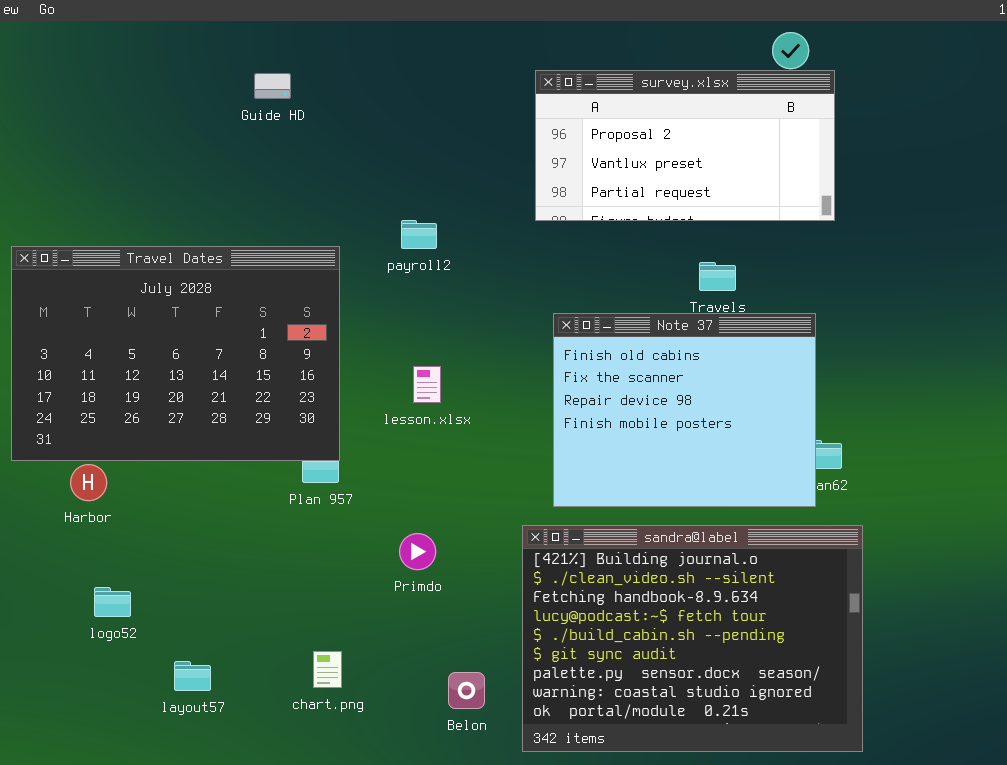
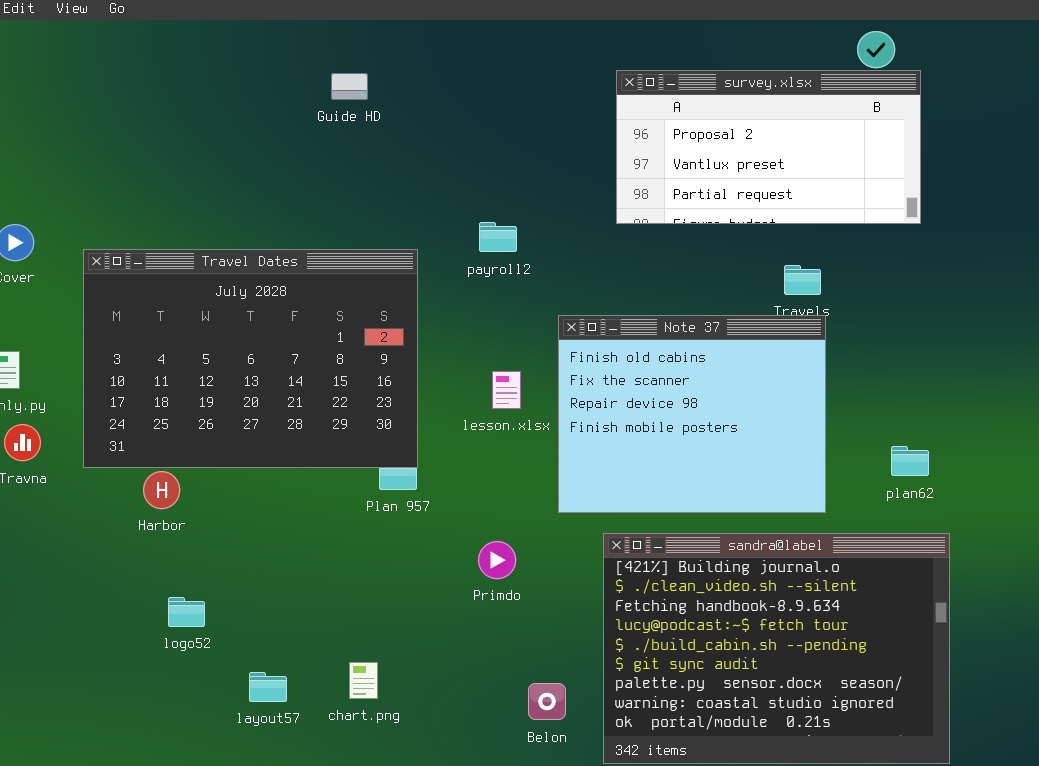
Note 37: [553,313,816,507] -> [558,315,826,513], moved
chart.png: [313,651,342,688] -> [349,662,378,699], moved

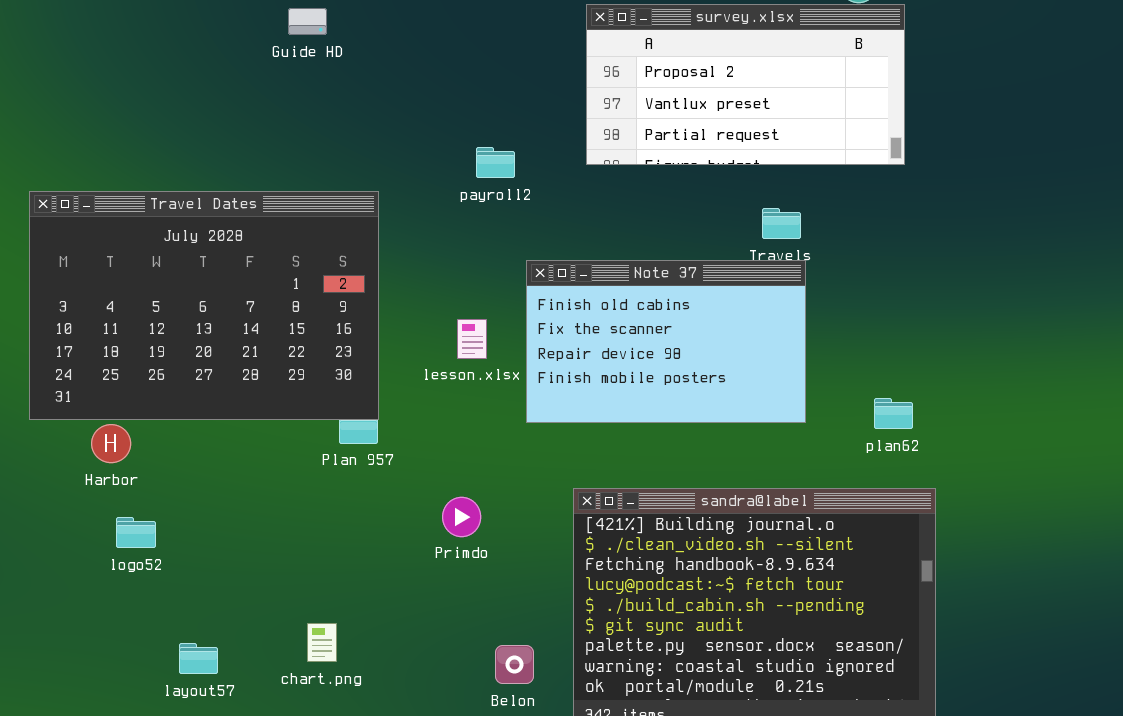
payroll2: [479,222,517,252] -> [476,147,515,178], moved
Note 37: [558,315,826,513] -> [526,260,806,423], resized
logo52: [168,597,205,627] -> [116,517,156,548], moved
layout57: [249,672,287,702] -> [179,643,218,674], moved

